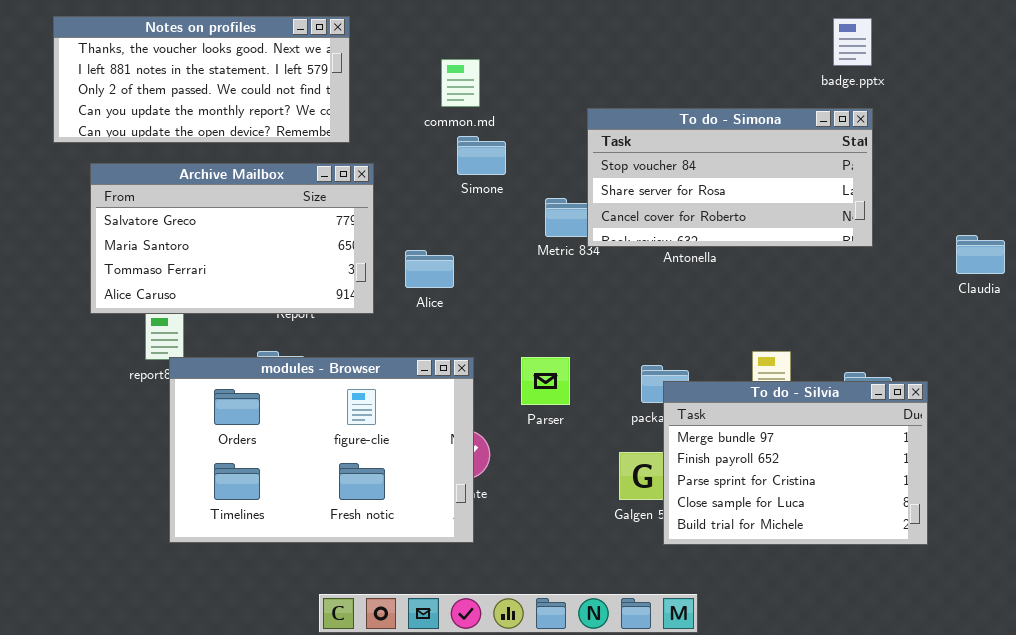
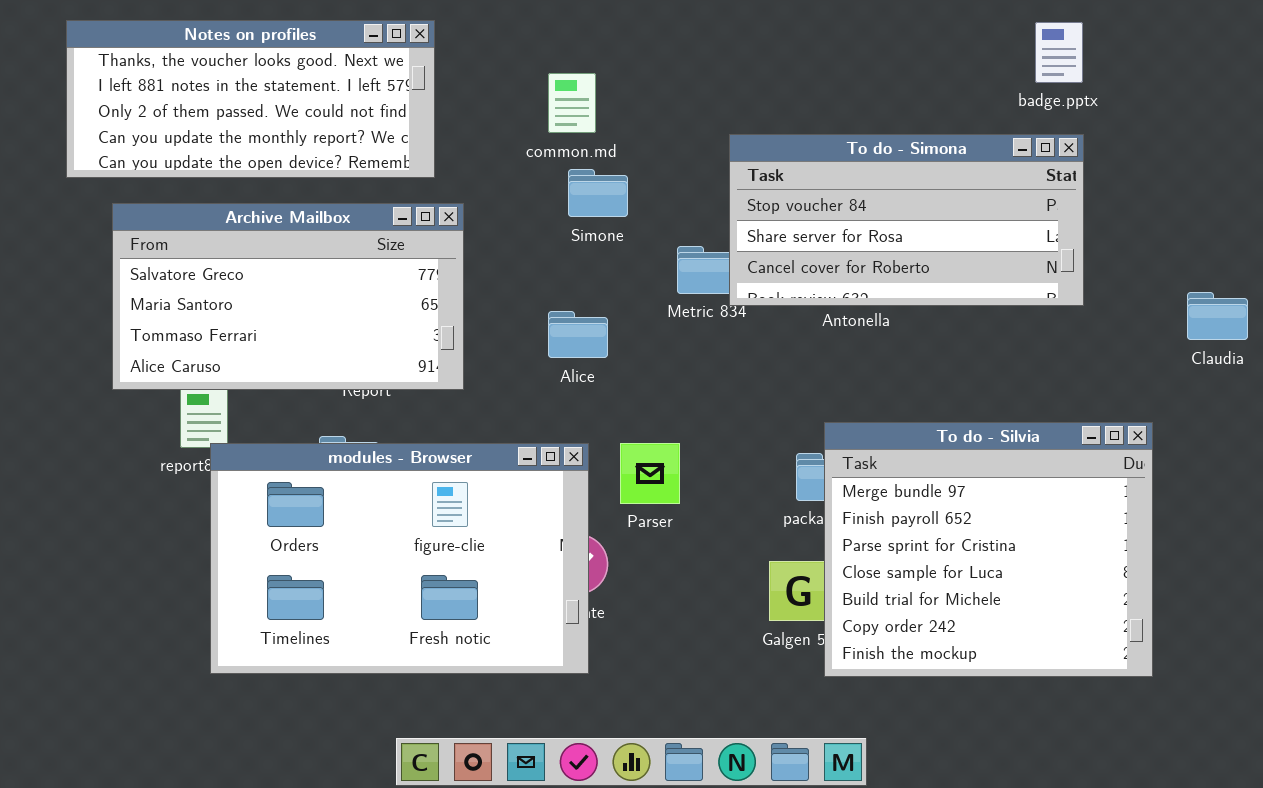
Alice: [405,250,454,288] -> [548,311,608,358], moved
Parser: [521,357,570,405] -> [620,443,680,504], moved
To do - Silvia: [663,381,928,545] -> [824,422,1153,677], resized

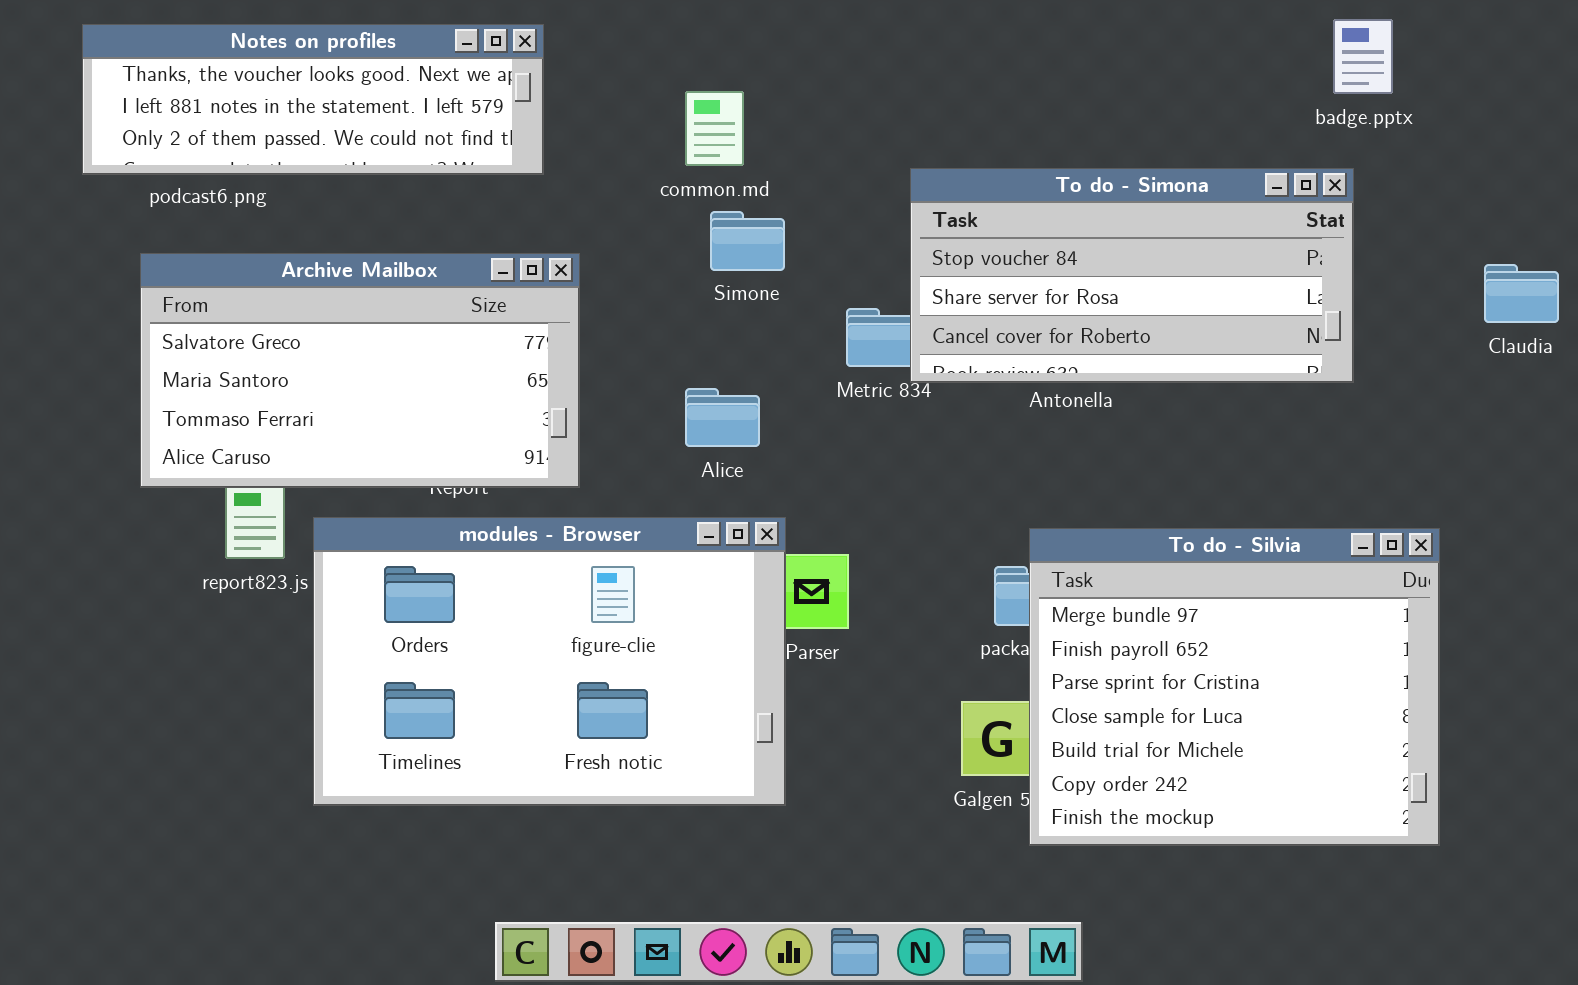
Notes on profiles: [66,20,435,178] -> [82,24,544,175], resized
badge.pptx: [1035,22,1083,83] -> [1333,19,1393,94], moved
Claudia: [1187,292,1248,340] -> [1484,264,1559,323], moved
modules - Browser: [210,443,589,674] -> [313,517,786,806], moved

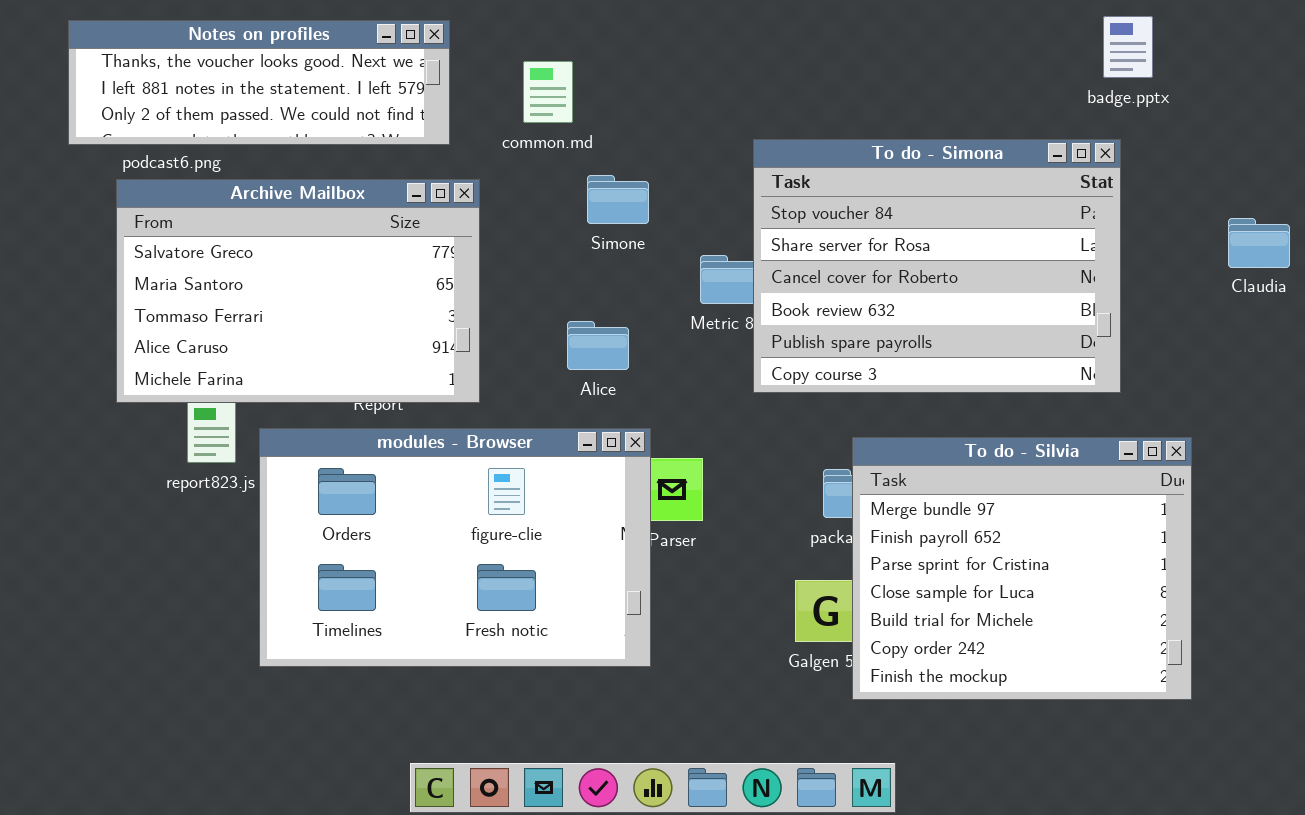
common.md: [685,91,744,166] -> [523,61,573,123], moved
To do - Simona: [910,168,1354,383] -> [753,139,1121,393], resized
Archive Mailbox: [140,253,580,488] -> [116,179,480,403], resized

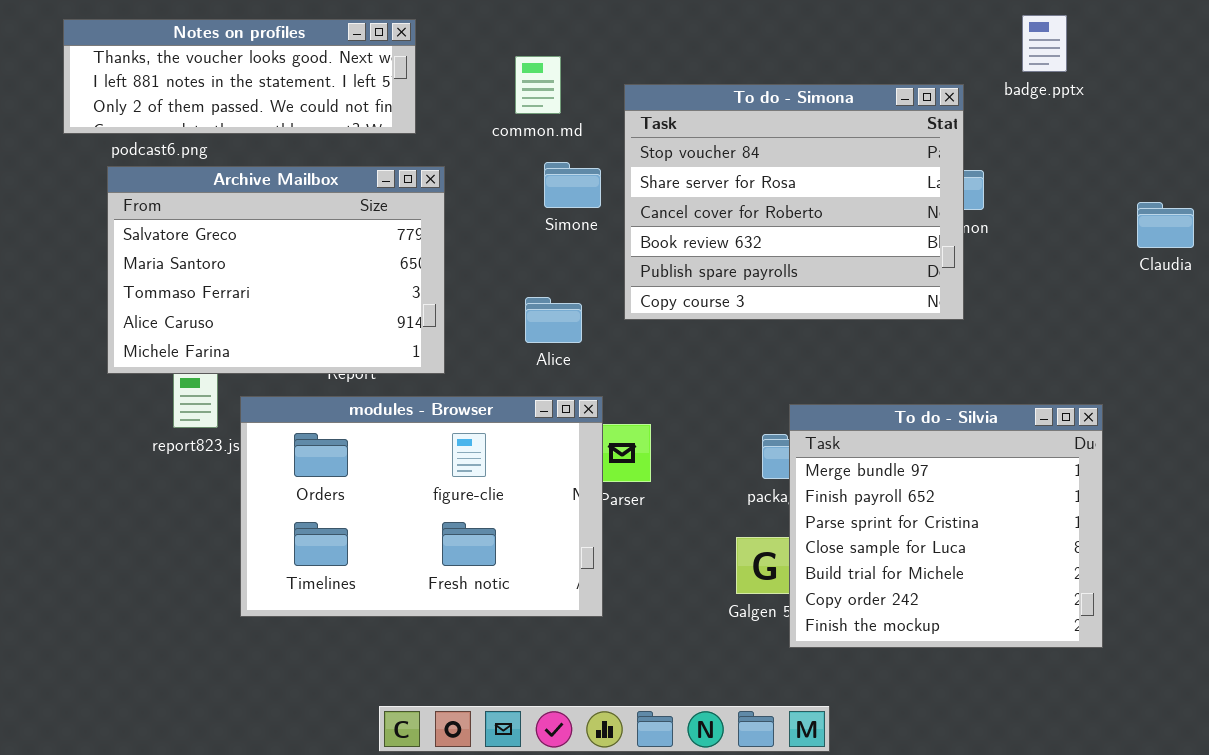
common.md: [523,61,573,123] -> [515,56,561,114], moved
To do - Simona: [753,139,1121,393] -> [624,84,964,320], moved

